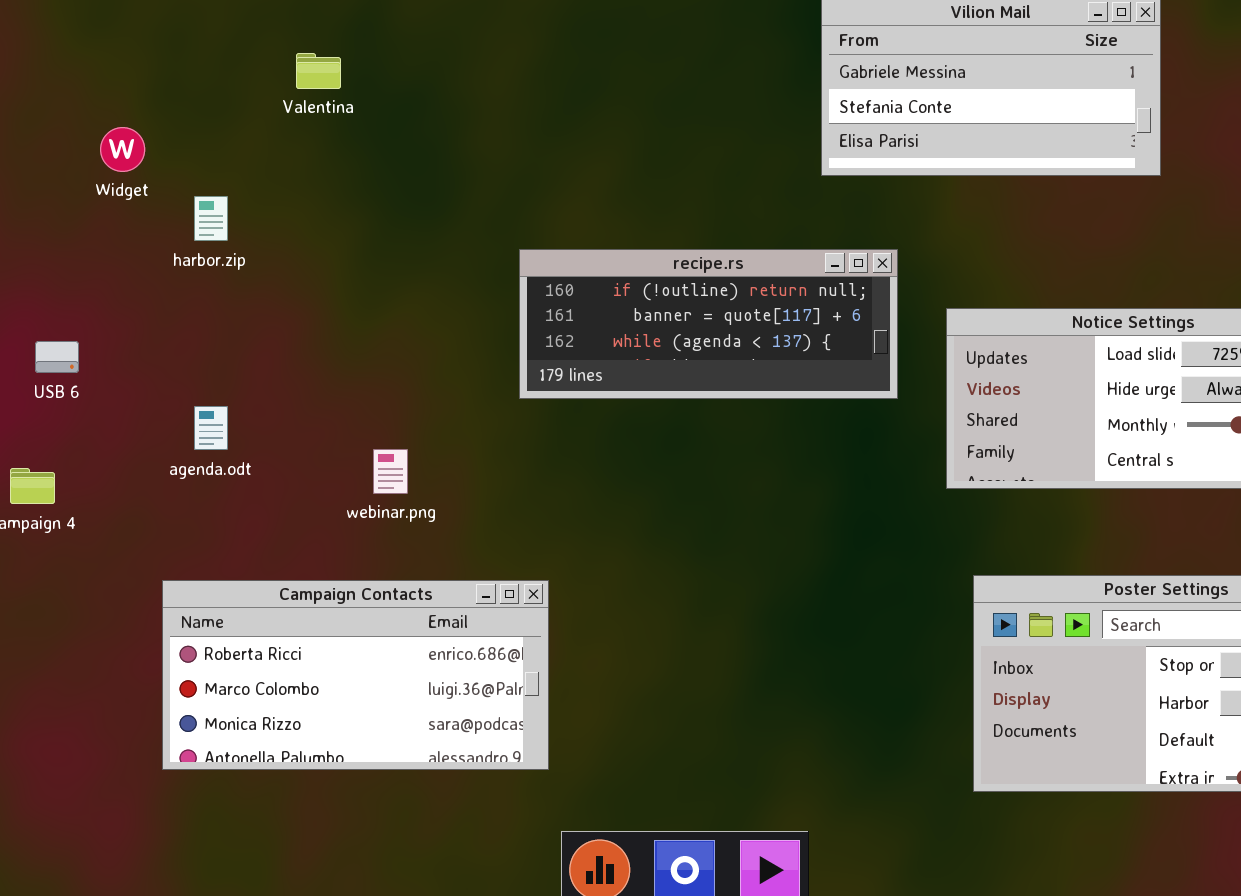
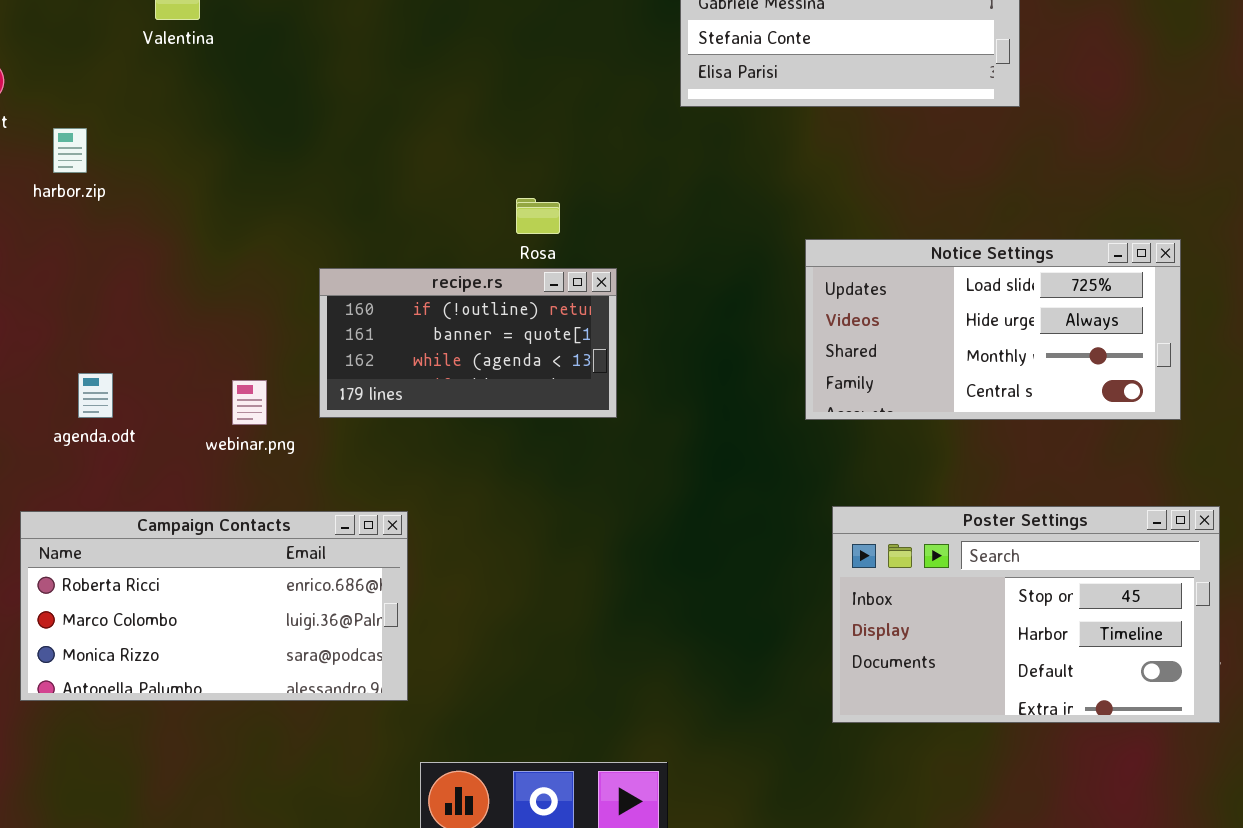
recipe.rs: [519,249,898,399] -> [319,268,617,418], moved, resized
agenda.odt: [194,406,228,450] -> [78,373,113,418], moved

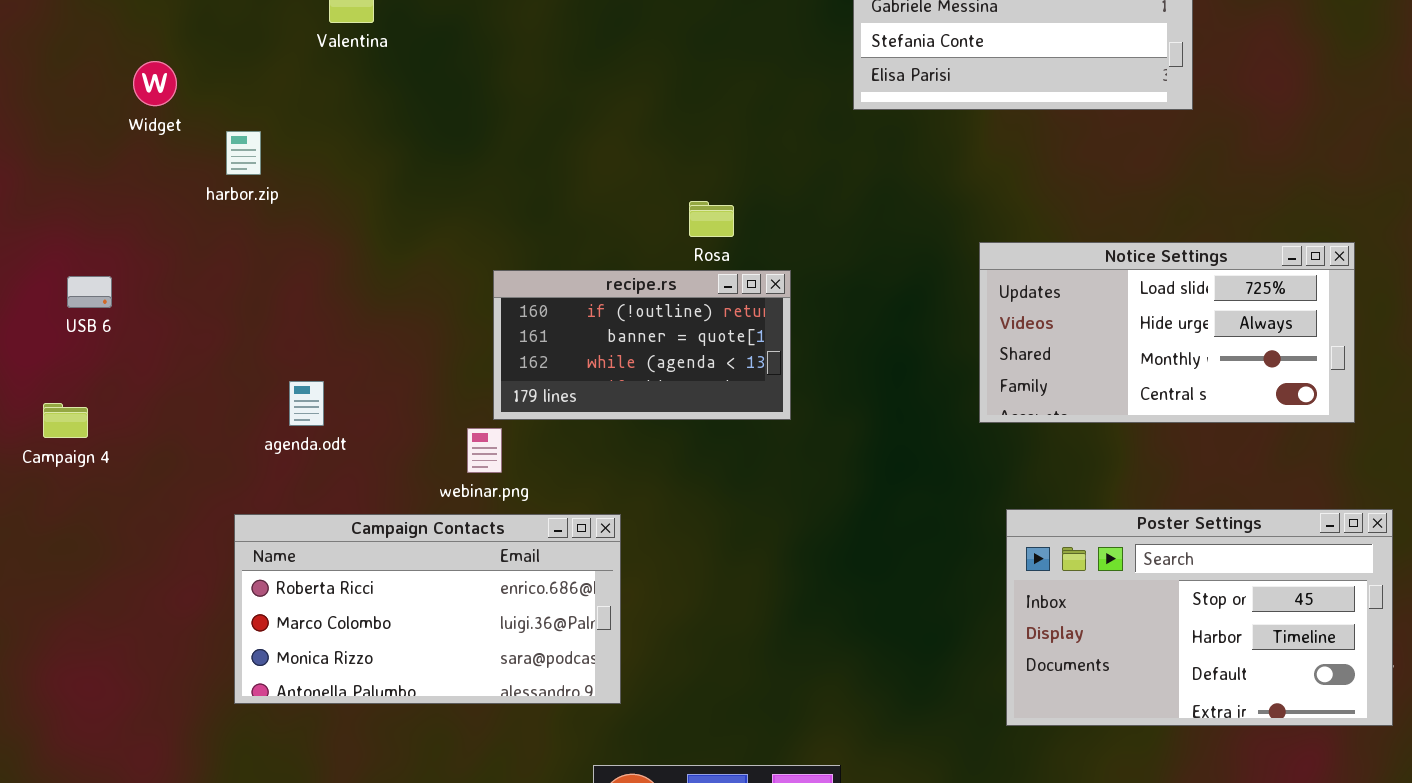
agenda.odt: [78,373,113,418] -> [289,381,324,426], moved
webinar.png: [232,380,267,425] -> [467,428,502,473], moved
Campaign Contacts: [20,511,408,701] -> [234,514,621,704], moved

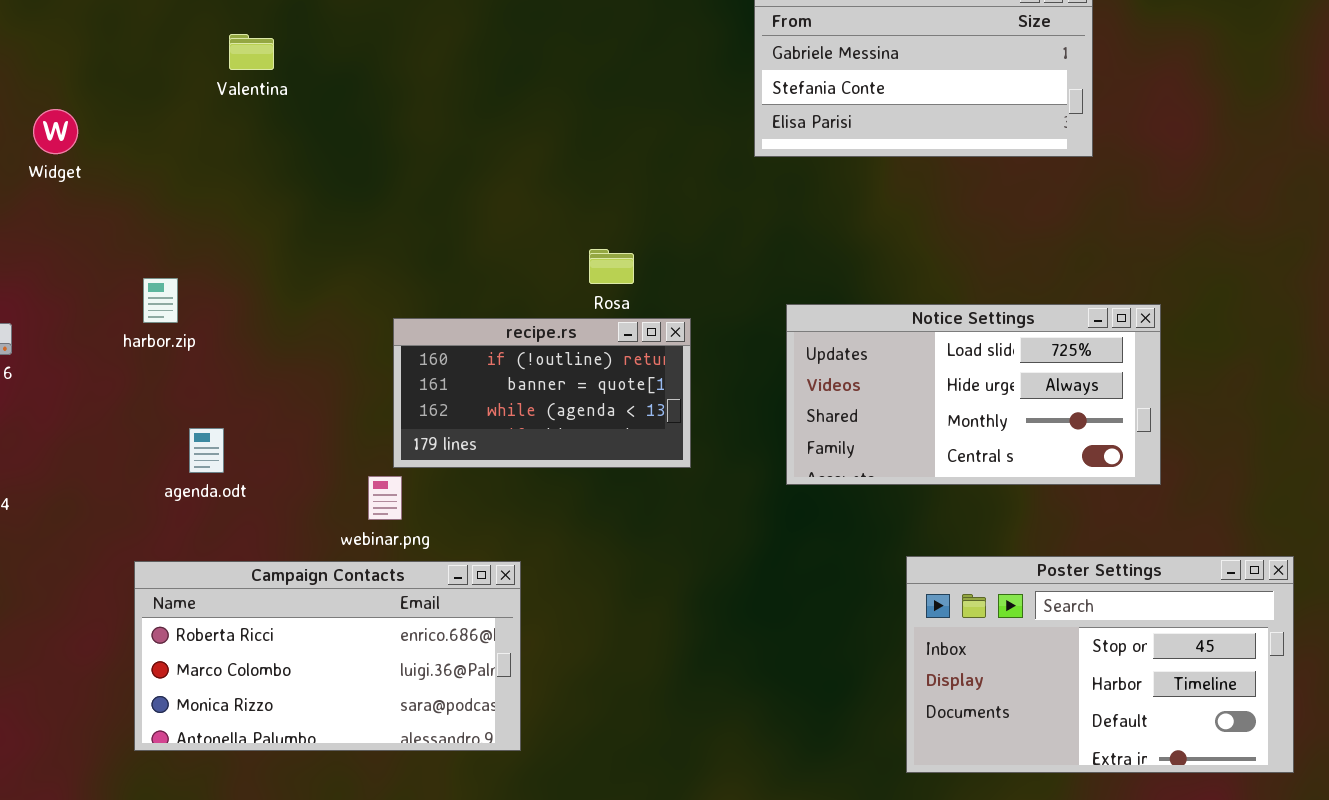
harbor.zip: [226,131,261,175] -> [143,278,178,323], moved
Notice Settings: [979,242,1355,423] -> [786,304,1161,485], moved

